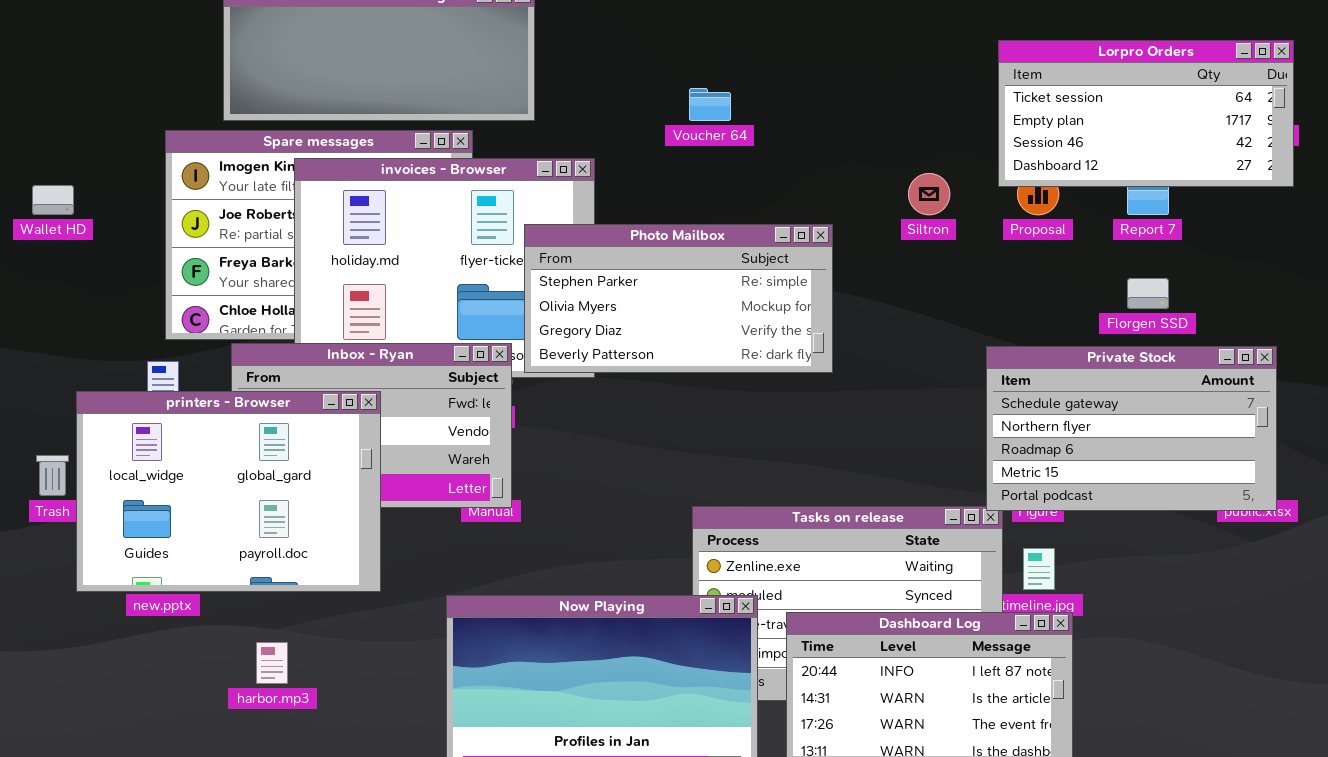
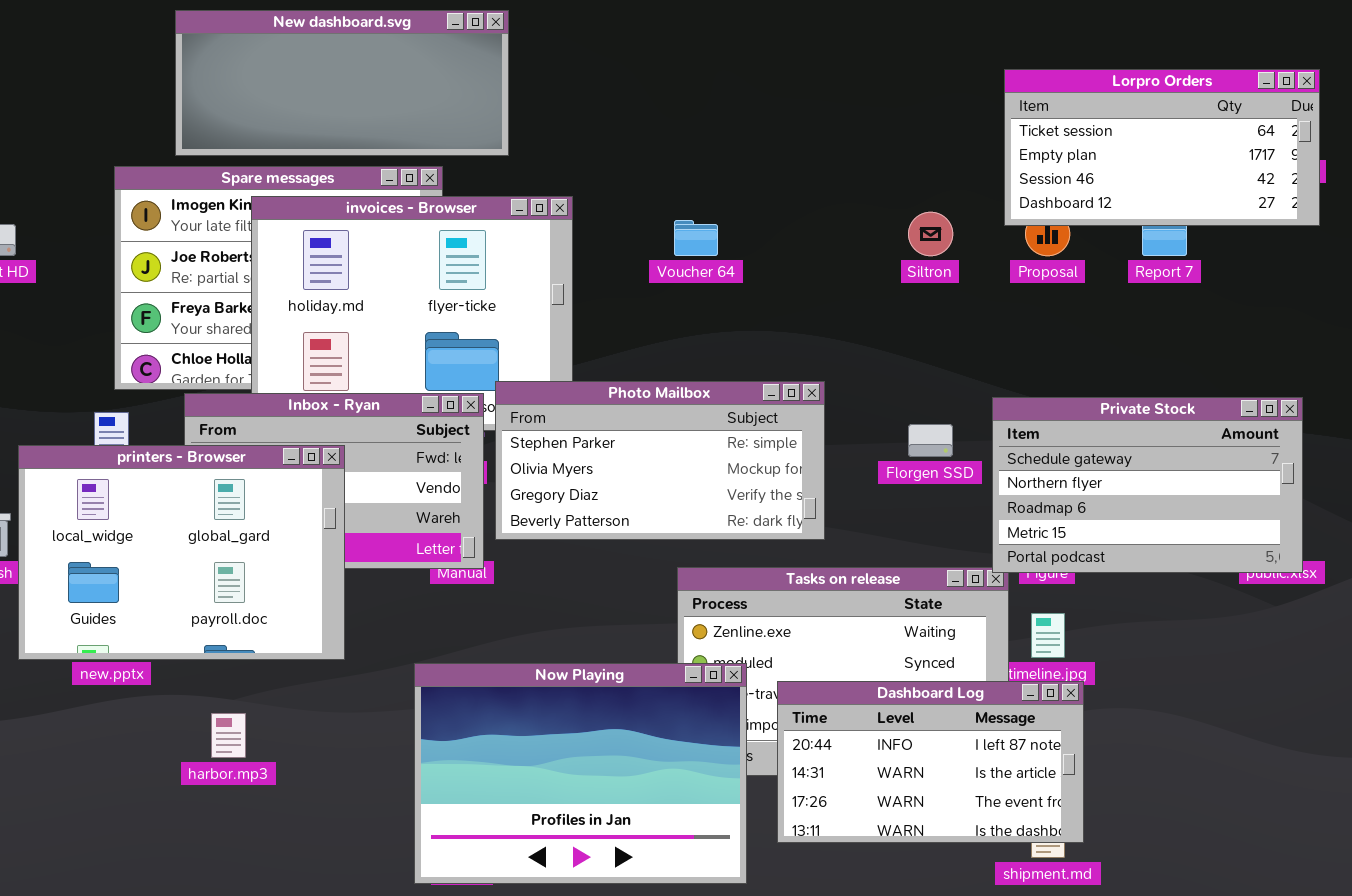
Voucher 64: [689,88,731,121] -> [674,220,718,256], moved
Photo Mailbox: [524,224,833,373] -> [495,381,825,540], moved
Florgen SSD: [1127,278,1169,309] -> [908,424,953,457], moved

